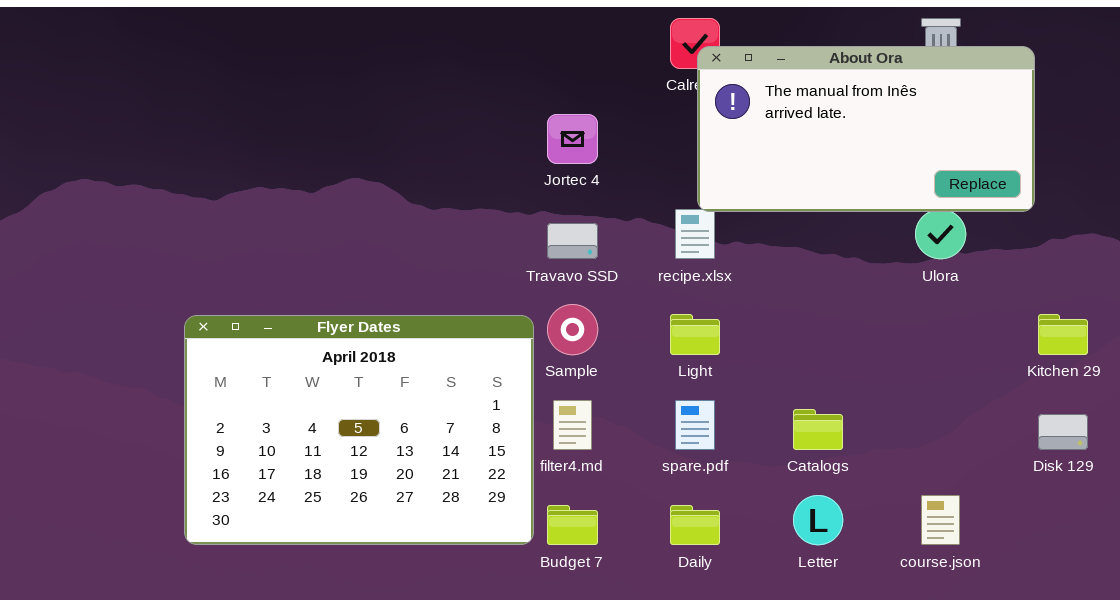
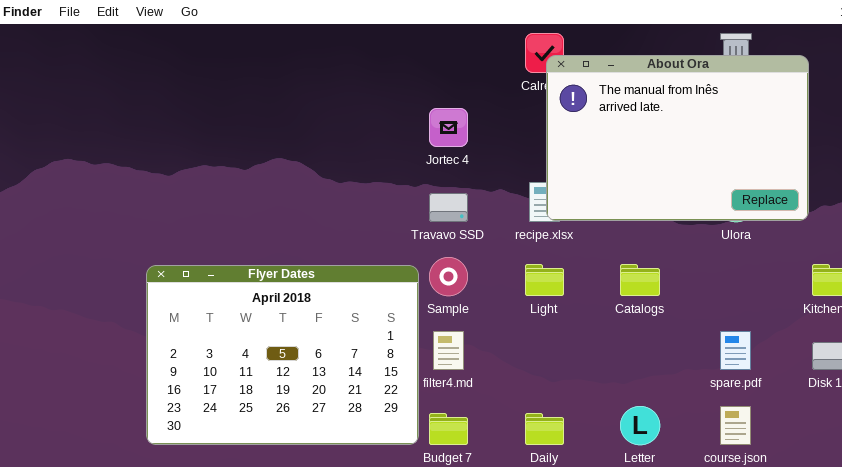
About Ora: [697,46,1035,212] -> [546,55,809,221], resized
spare.pdf: [675,400,715,450] -> [720,331,751,370], moved
Catalogs: [793,409,843,450] -> [620,264,660,296], moved

